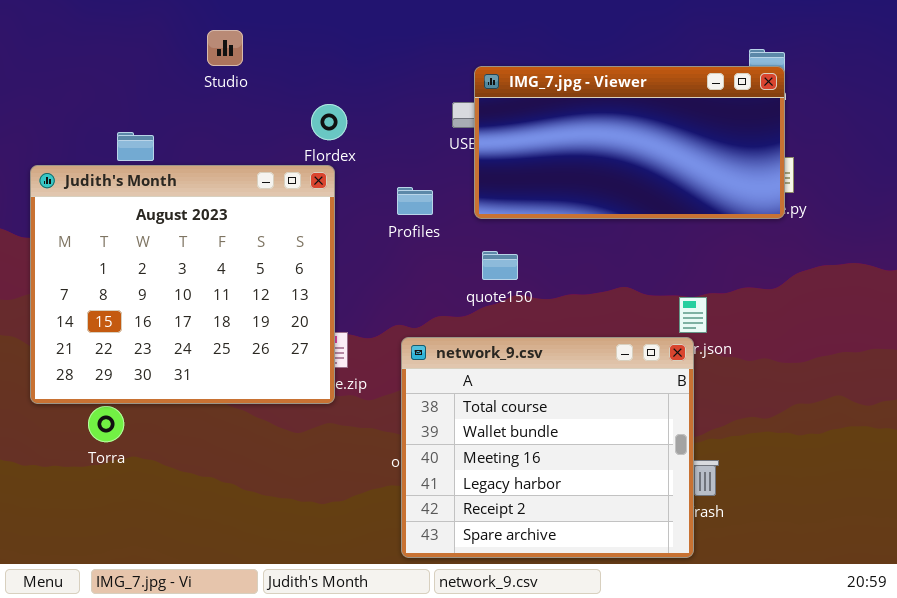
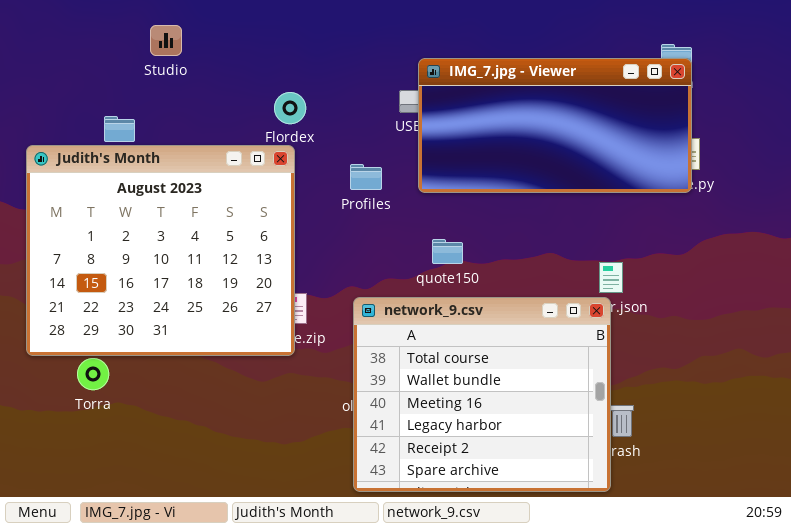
Studio: [207,30,243,66] -> [150,25,182,56], moved
quote150: [482,251,518,280] -> [432,239,463,264], moved

